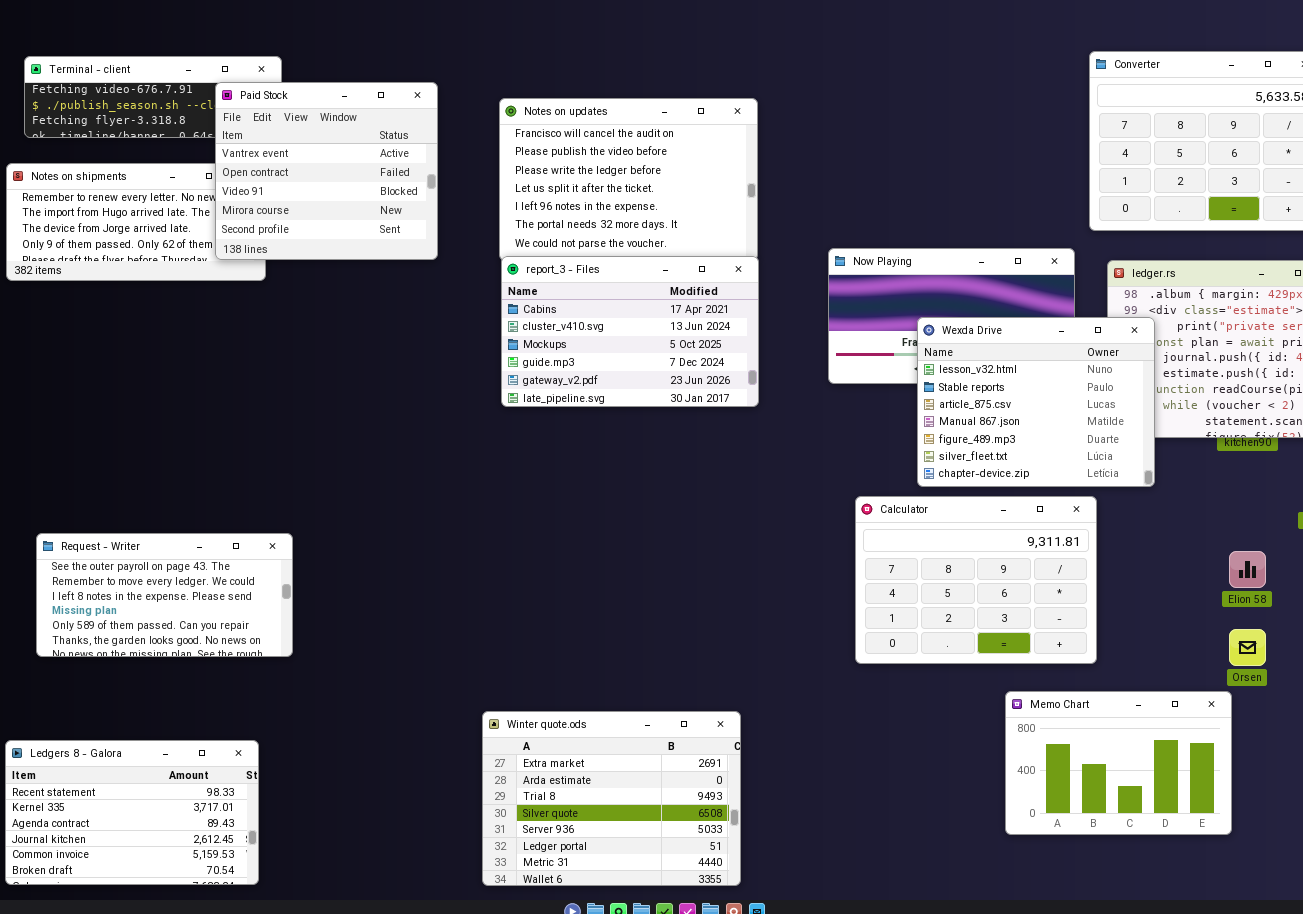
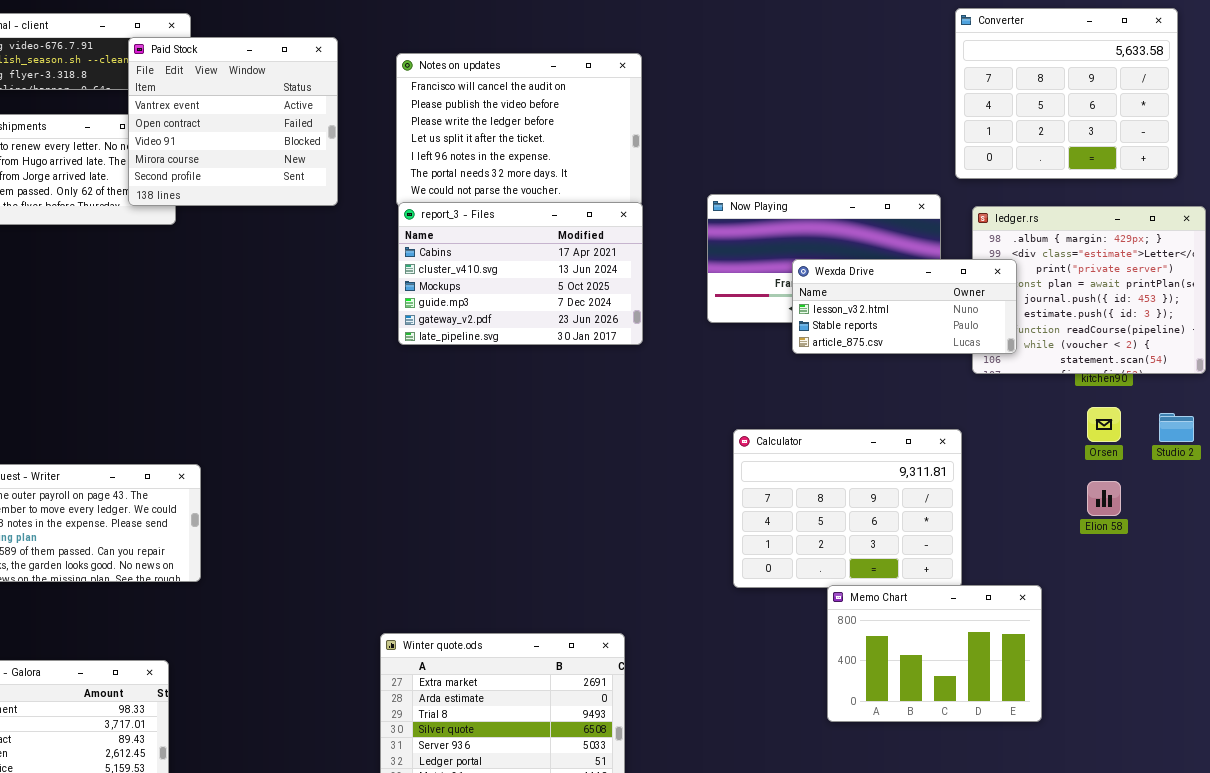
Wexda Drive: [917,317,1155,487] -> [792,259,1017,354], resized
Orsen: [1229,629,1266,666] -> [1087,407,1121,442], moved
Memo Chart: [1005,691,1232,835] -> [827,585,1042,722], moved

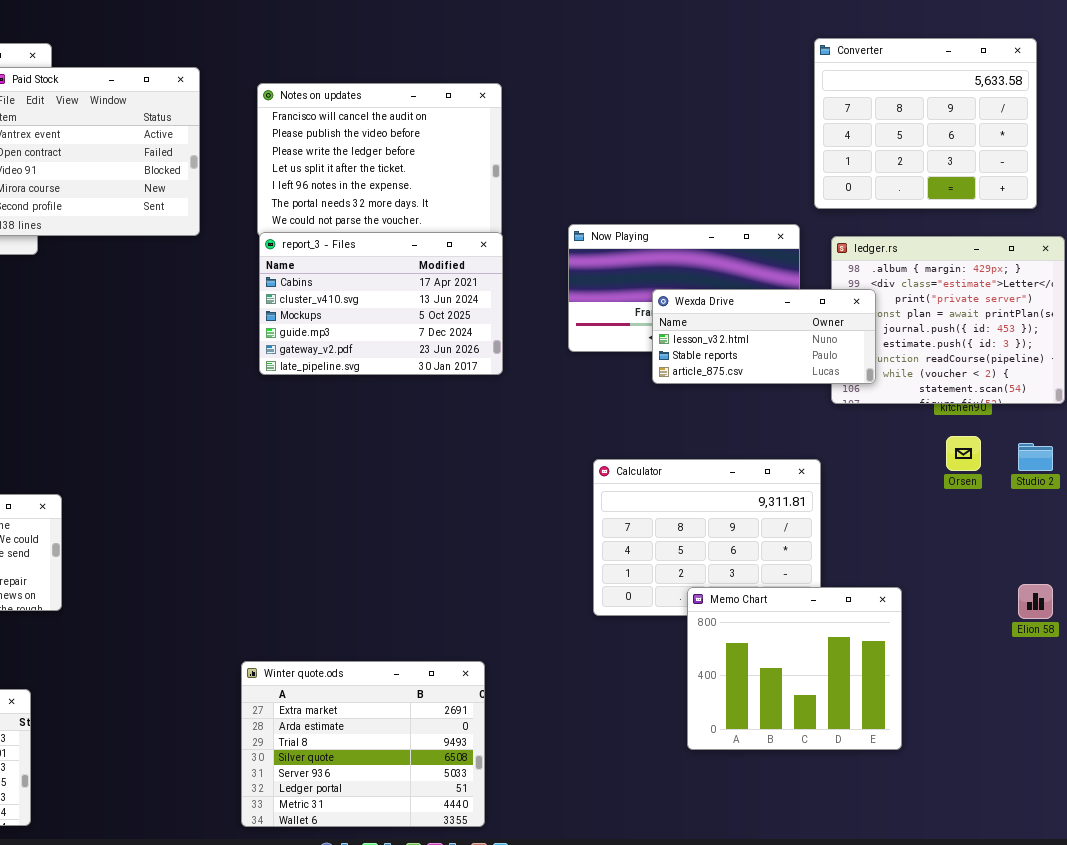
Elion 58: [1087,481,1121,516] -> [1018,584,1053,619], moved
Memo Chart: [827,585,1042,722] -> [687,587,902,750], resized

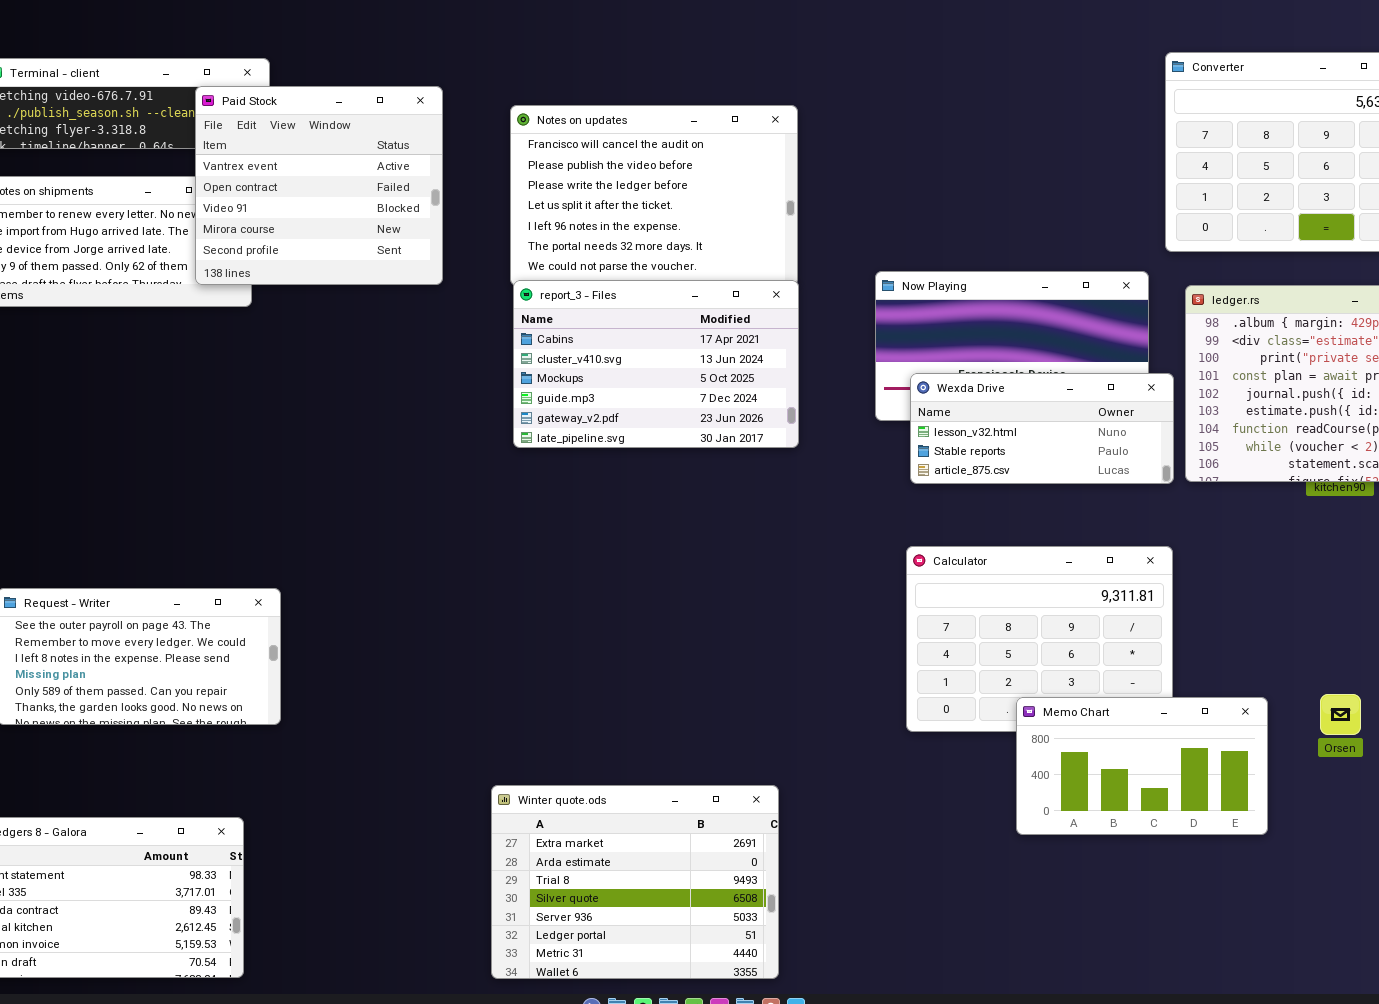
Wexda Drive: [652,289,876,384] -> [910,373,1174,484], moved
Orsen: [946,436,981,471] -> [1320,694,1361,735], moved
Memo Chart: [687,587,902,750] -> [1016,697,1268,835], resized

